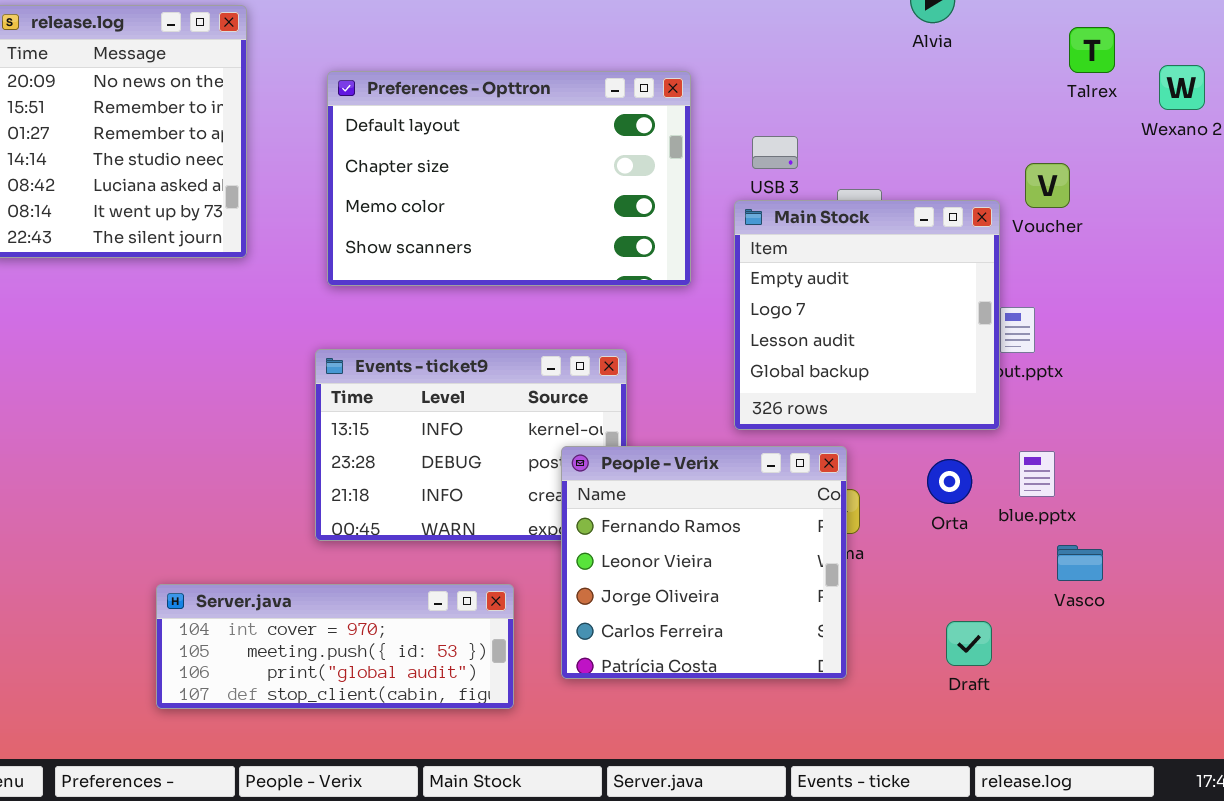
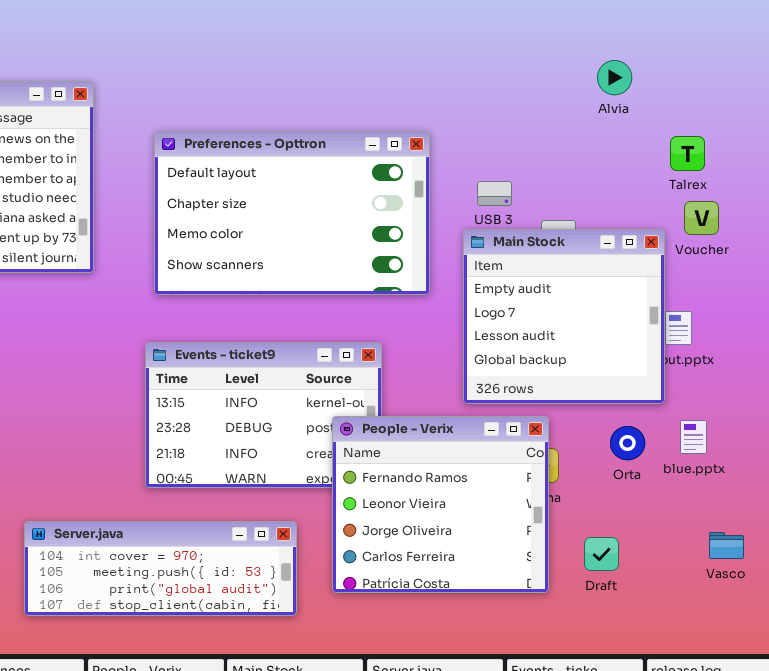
Talrex: [1069,27,1115,73] -> [670,136,705,171], moved
Vasco: [1057,545,1103,581] -> [709,532,744,559], moved
Draft: [946,621,992,666] -> [584,537,619,571], moved

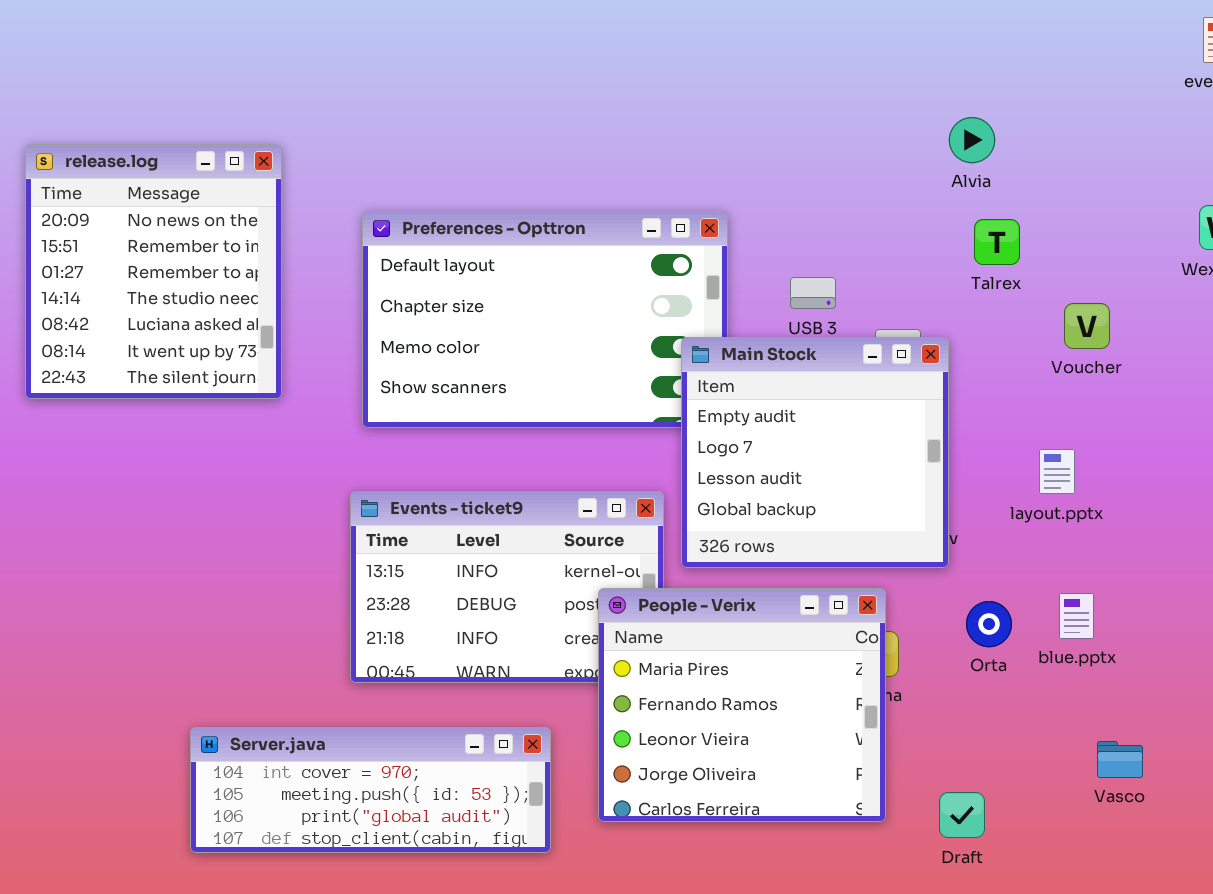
Talrex: [670,136,705,171] -> [974,219,1020,265], moved
Main Stock: [463,229,665,404] -> [681,337,949,568], moved
People - Verix: [332,416,549,593] -> [598,588,886,822], scrolled up 1 row
Draft: [584,537,619,571] -> [939,792,985,838], moved

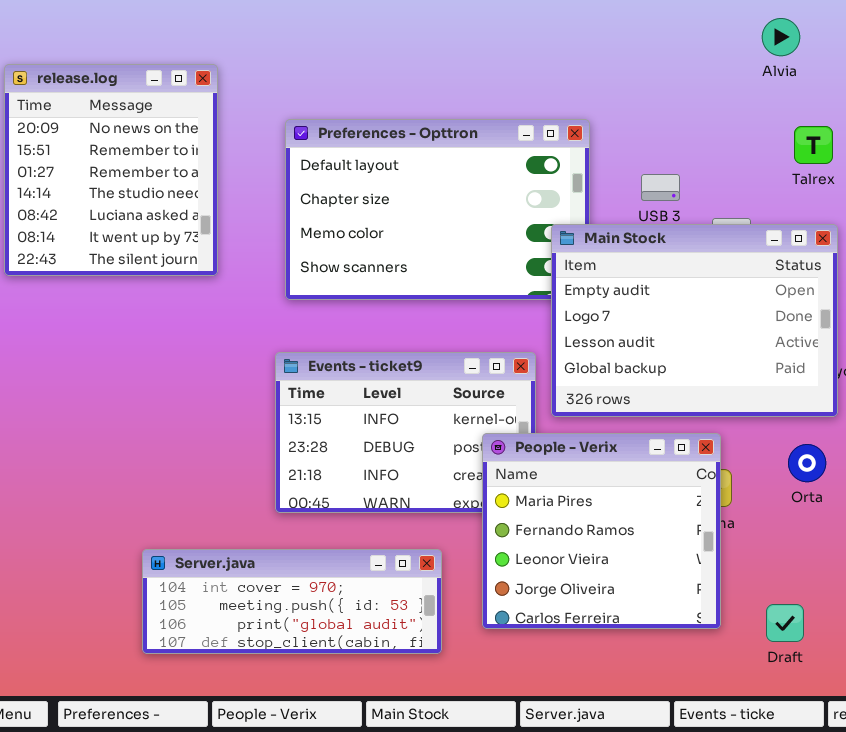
Alvia: [949,117,995,163] -> [762,18,800,56], moved
Main Stock: [681,337,949,568] -> [551,224,838,417], resized

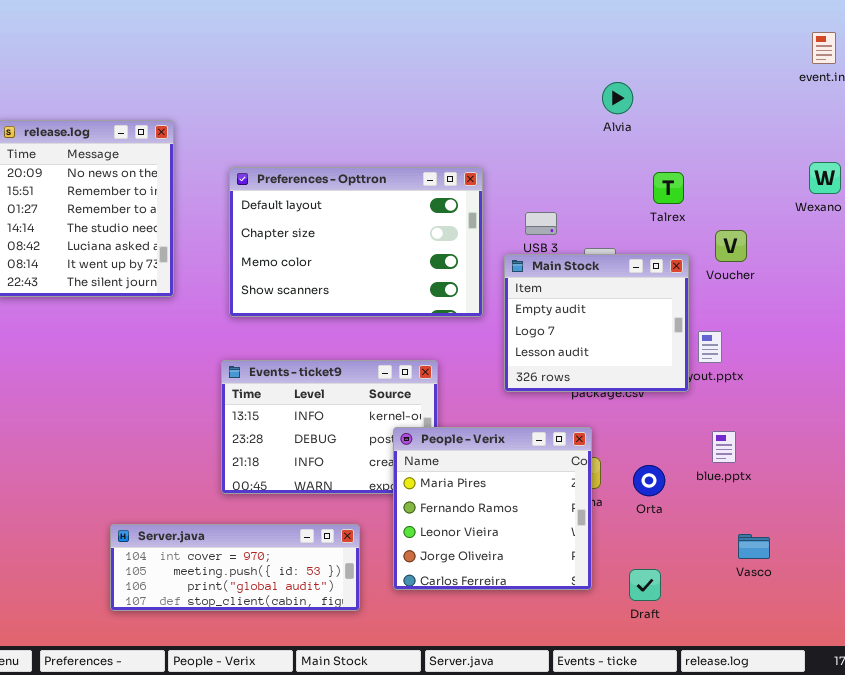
Alvia: [762,18,800,56] -> [602,82,633,114], moved
Main Stock: [551,224,838,417] -> [504,254,689,392], resized
Orta: [788,444,826,482] -> [633,465,665,496], moved

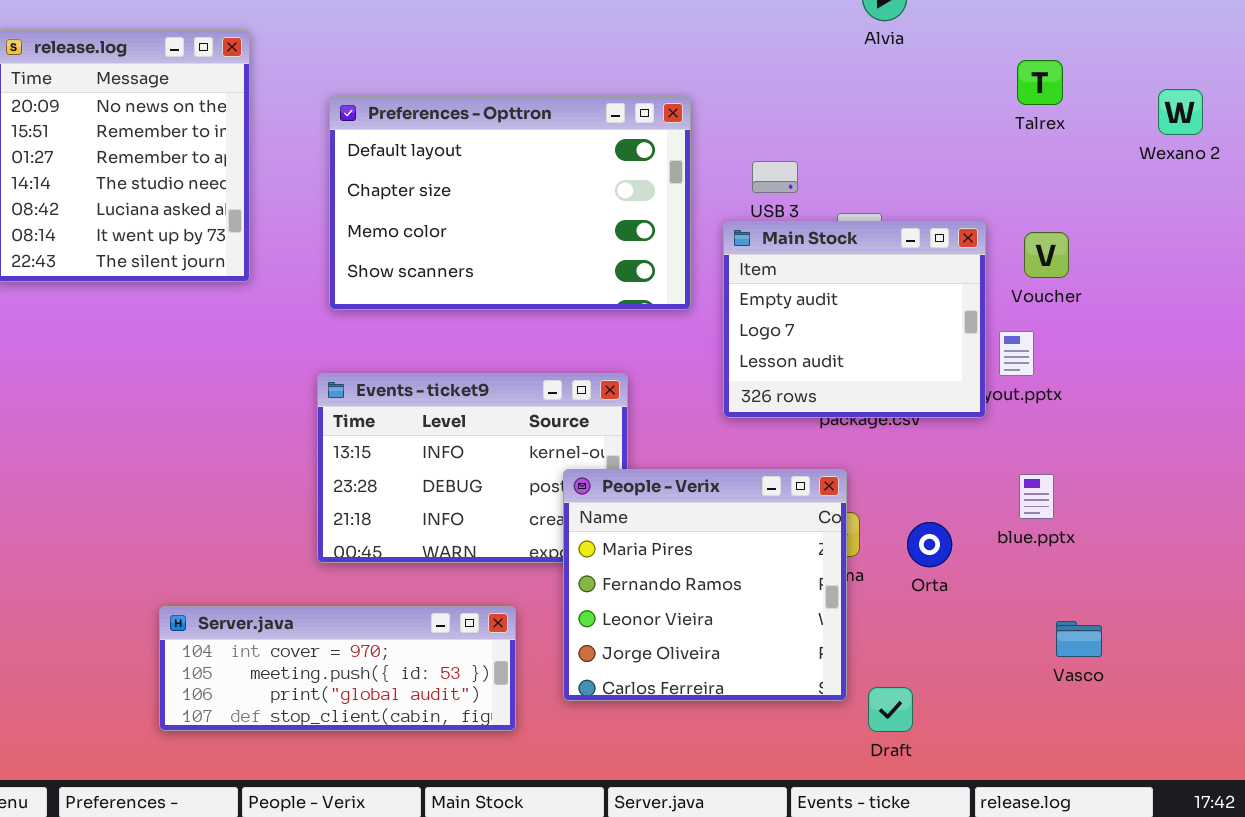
Talrex: [653,172,684,204] -> [1017,60,1063,105], moved
Voucher: [715,230,747,262] -> [1024,232,1069,278], moved
Draft: [629,569,661,601] -> [868,687,913,732], moved

